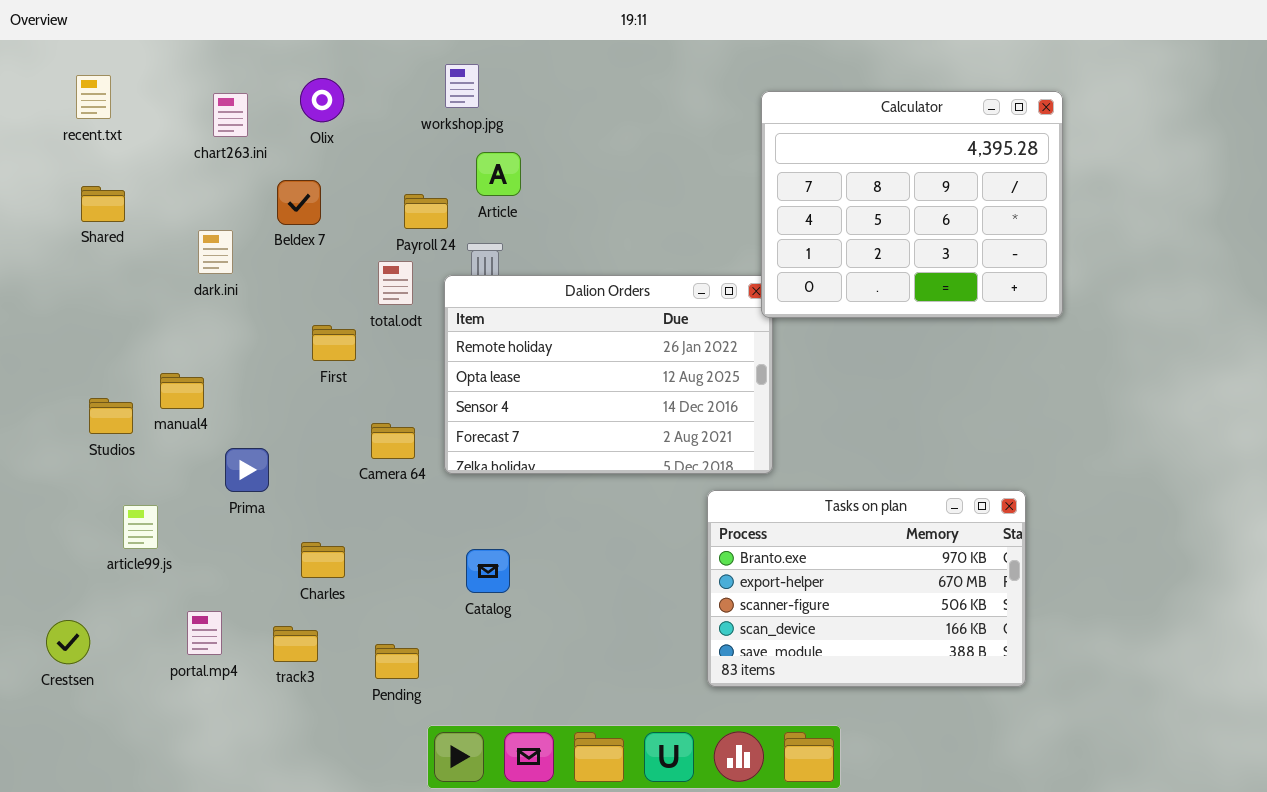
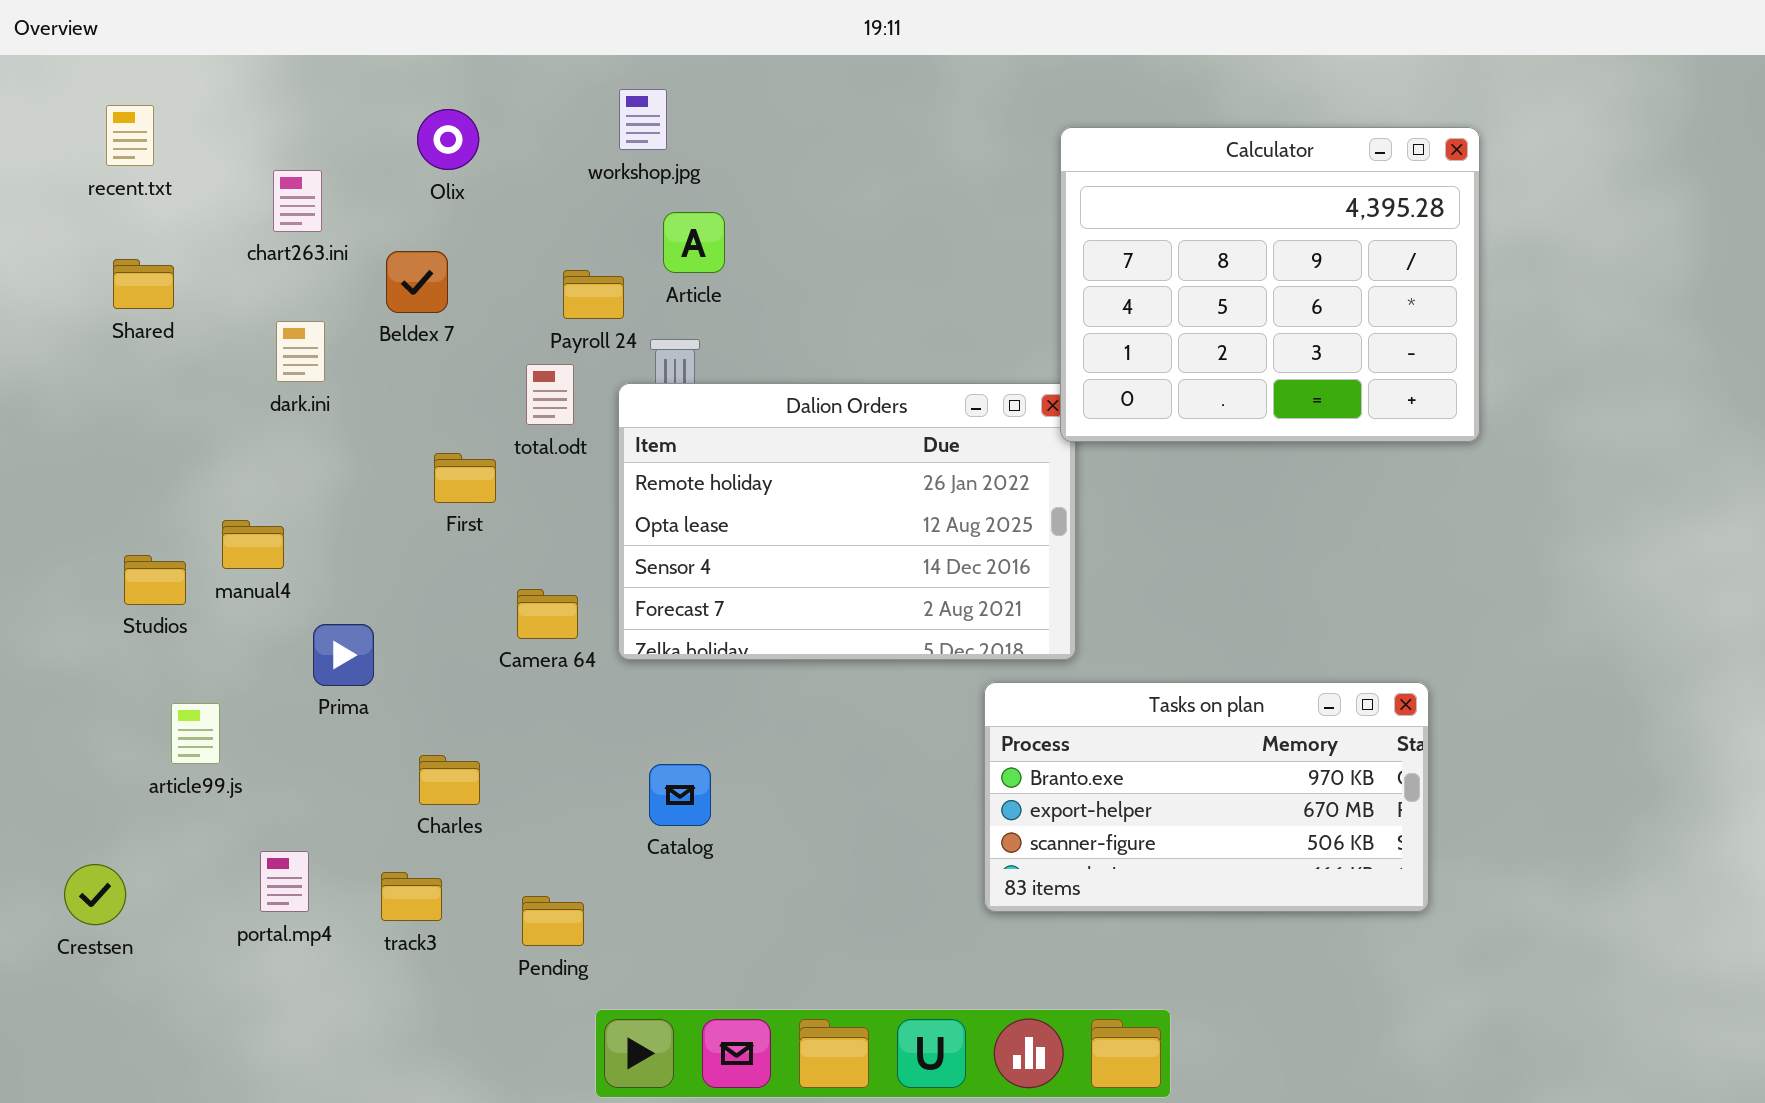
chart263.ini: [213,93,248,137] -> [273,170,322,232], moved
Tasks on plan: [707,490,1026,687] -> [984,682,1429,912], resized

